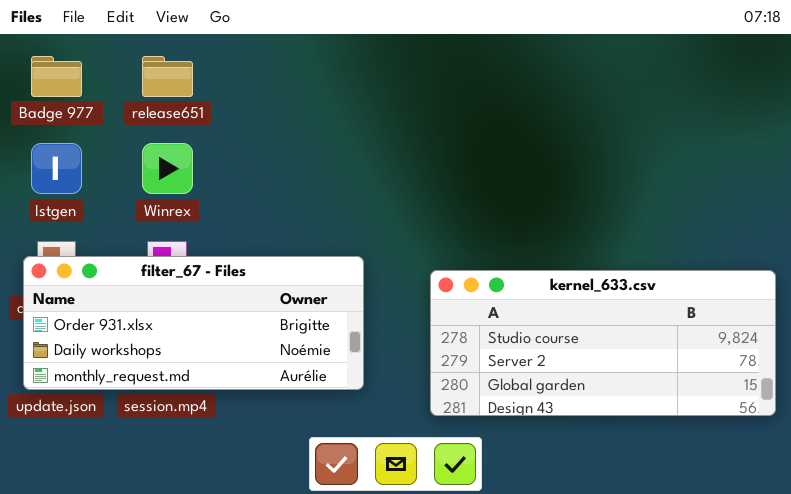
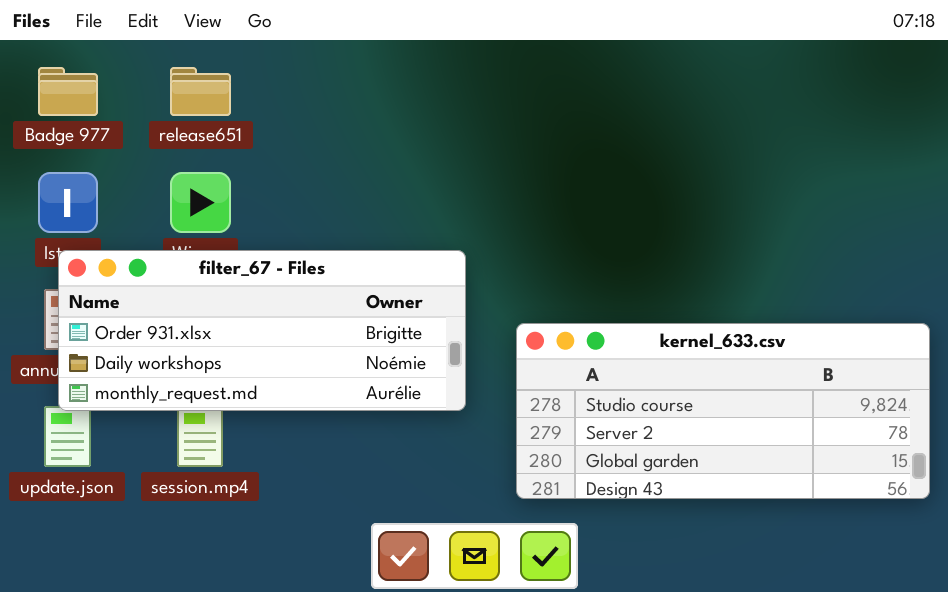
filter_67 - Files: [23,256,364,390] -> [58,250,466,411], moved

